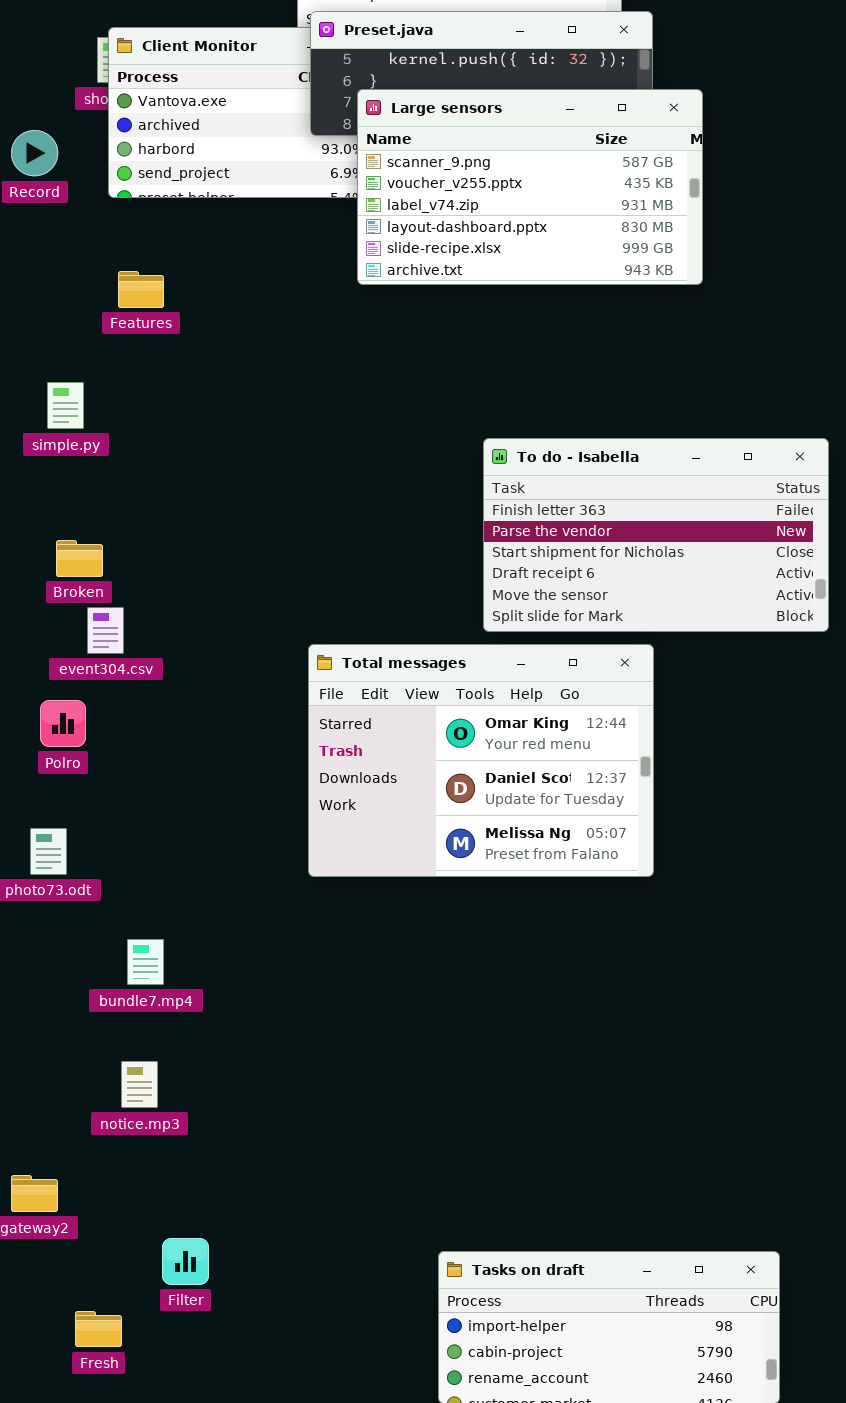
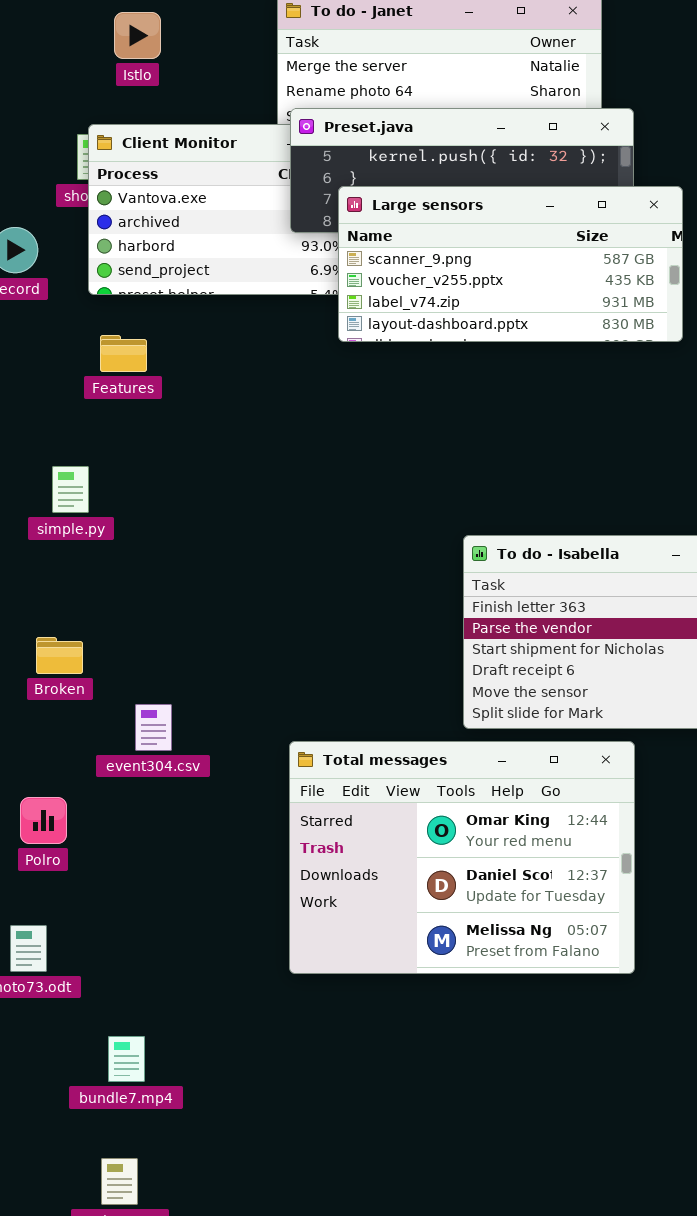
Large sensors: [357,89,703,285] -> [338,186,683,342], resized
Features: [118,271,164,308] -> [100,335,147,372], moved
simple.py: [47,382,84,429] -> [52,466,89,513], moved
event304.csv: [87,607,124,654] -> [135,704,172,751], moved

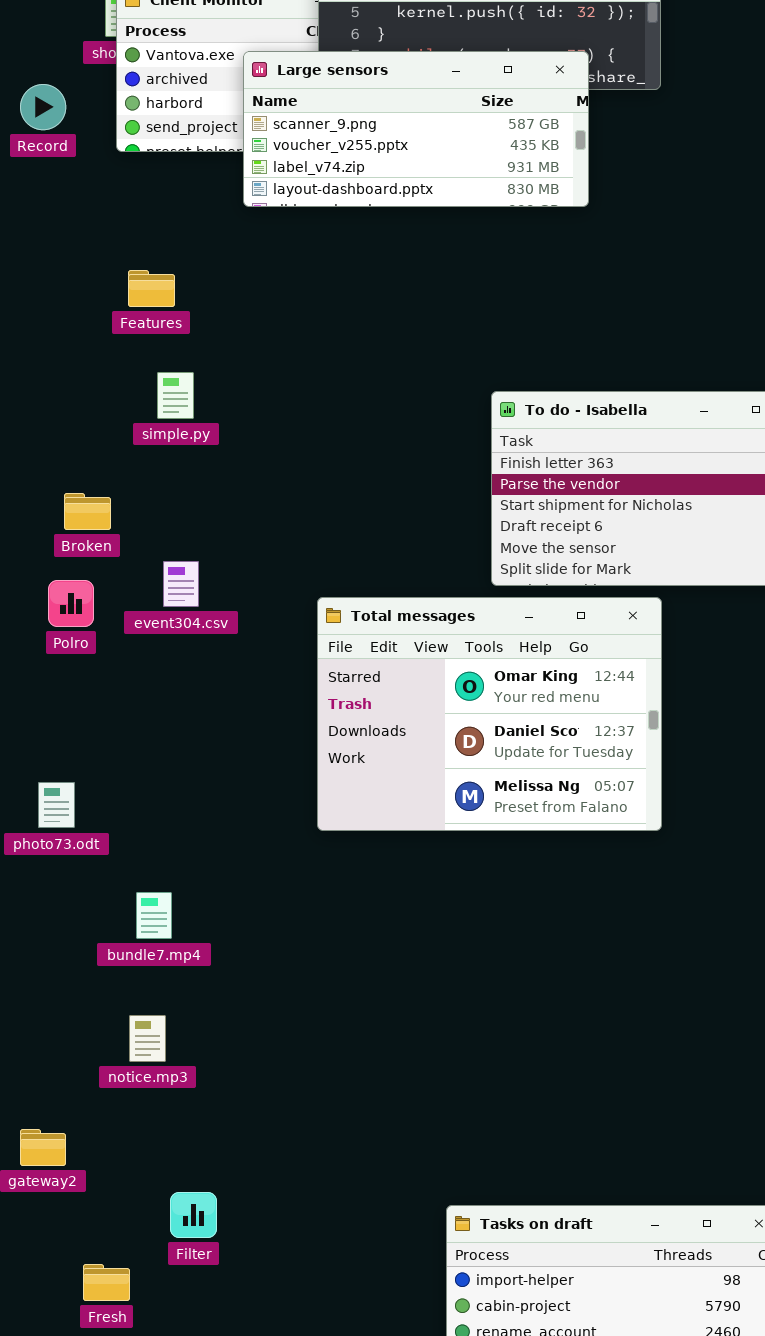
Large sensors: [338,186,683,342] -> [243,51,589,207], moved
Features: [100,335,147,372] -> [128,270,175,307], moved
simple.py: [52,466,89,513] -> [157,372,194,419], moved
Polro: [20,797,67,844] -> [48,580,94,627], moved

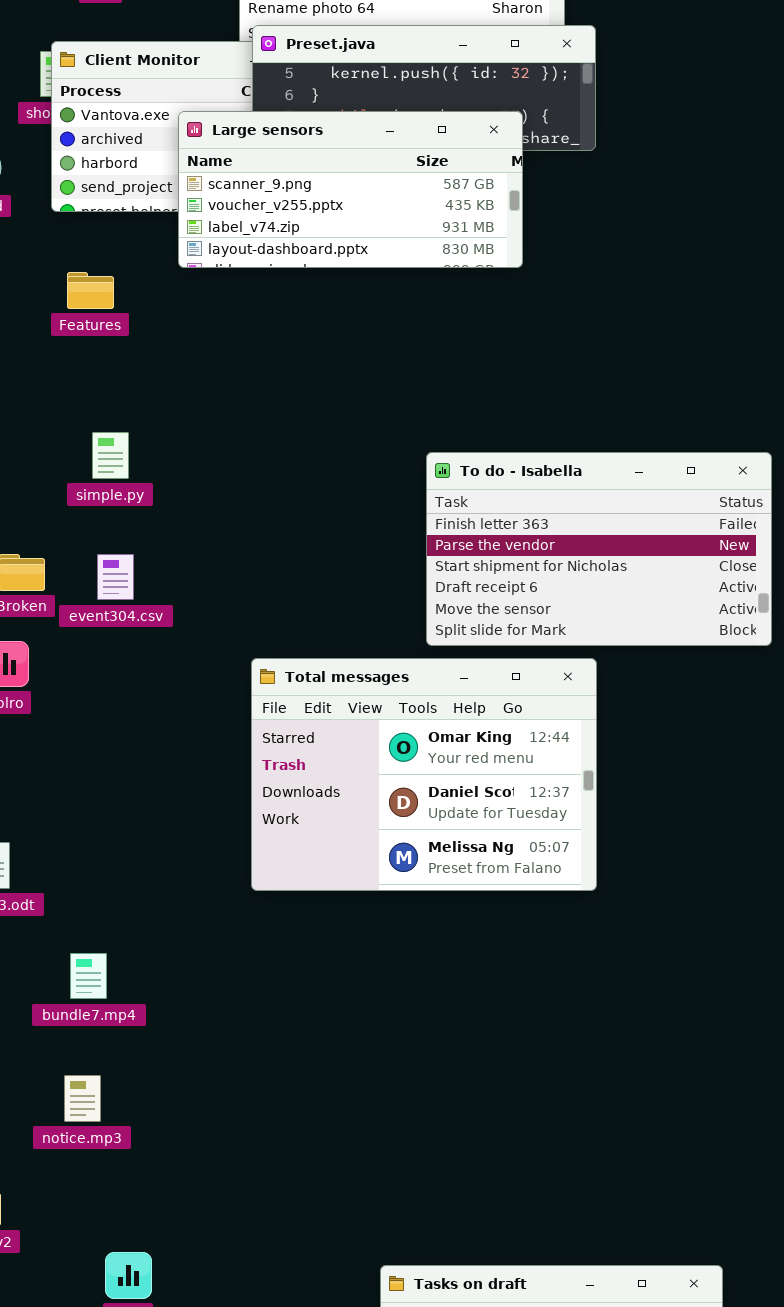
Features: [128,270,175,307] -> [67,272,114,309], moved
event304.csv: [163,561,199,607] -> [97,554,134,600], moved

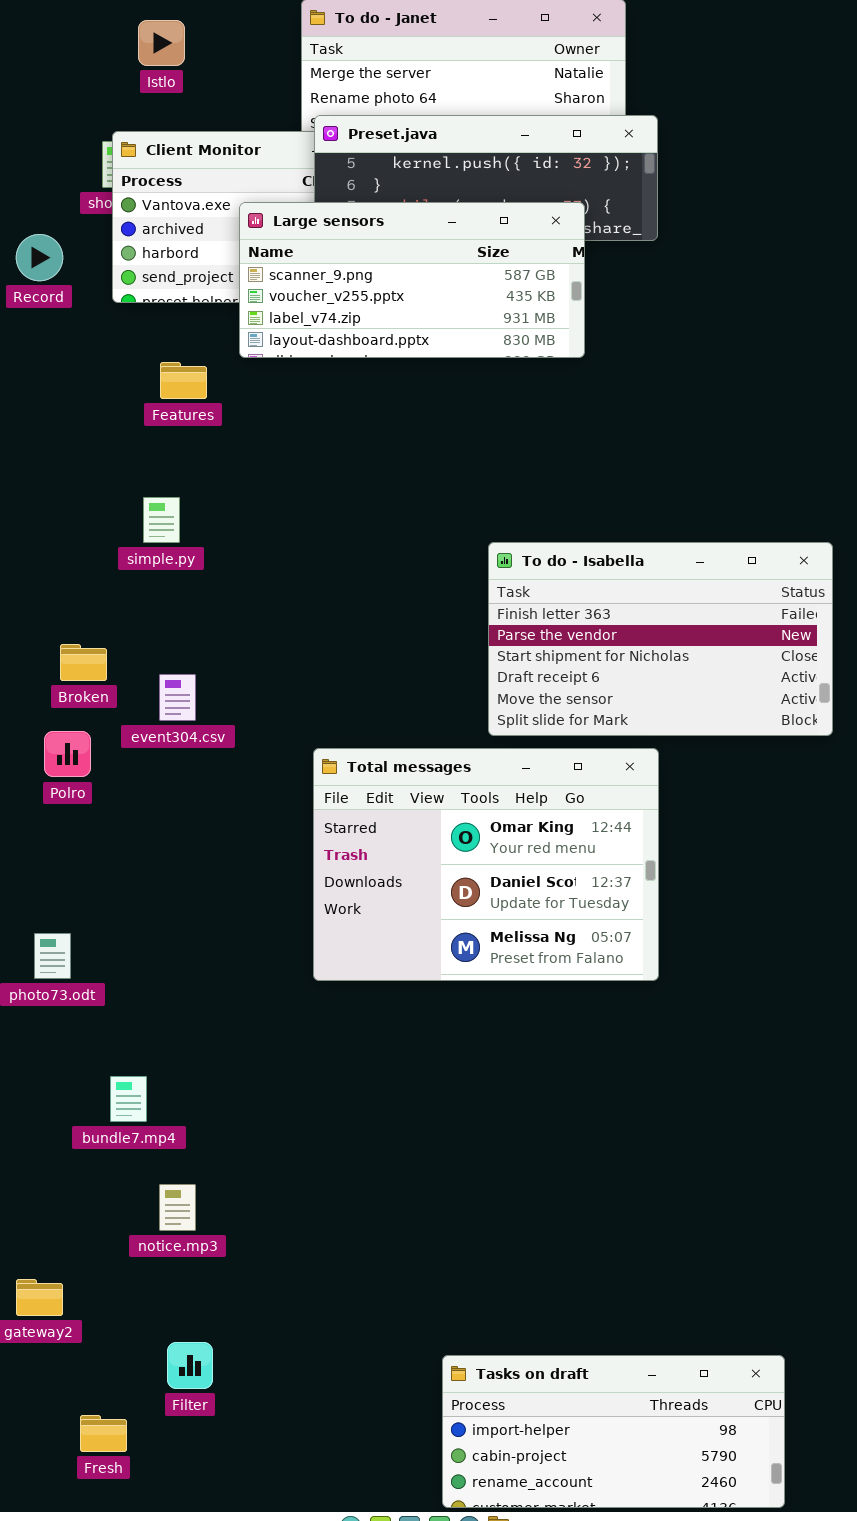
Features: [67,272,114,309] -> [160,362,207,399], moved
simple.py: [92,432,129,479] -> [143,497,180,543], moved
event304.csv: [97,554,134,600] -> [159,674,196,721], moved
bundle7.mp4: [70,953,107,999] -> [110,1076,147,1122], moved
notice.mp3: [64,1075,101,1122] -> [159,1184,196,1231], moved

